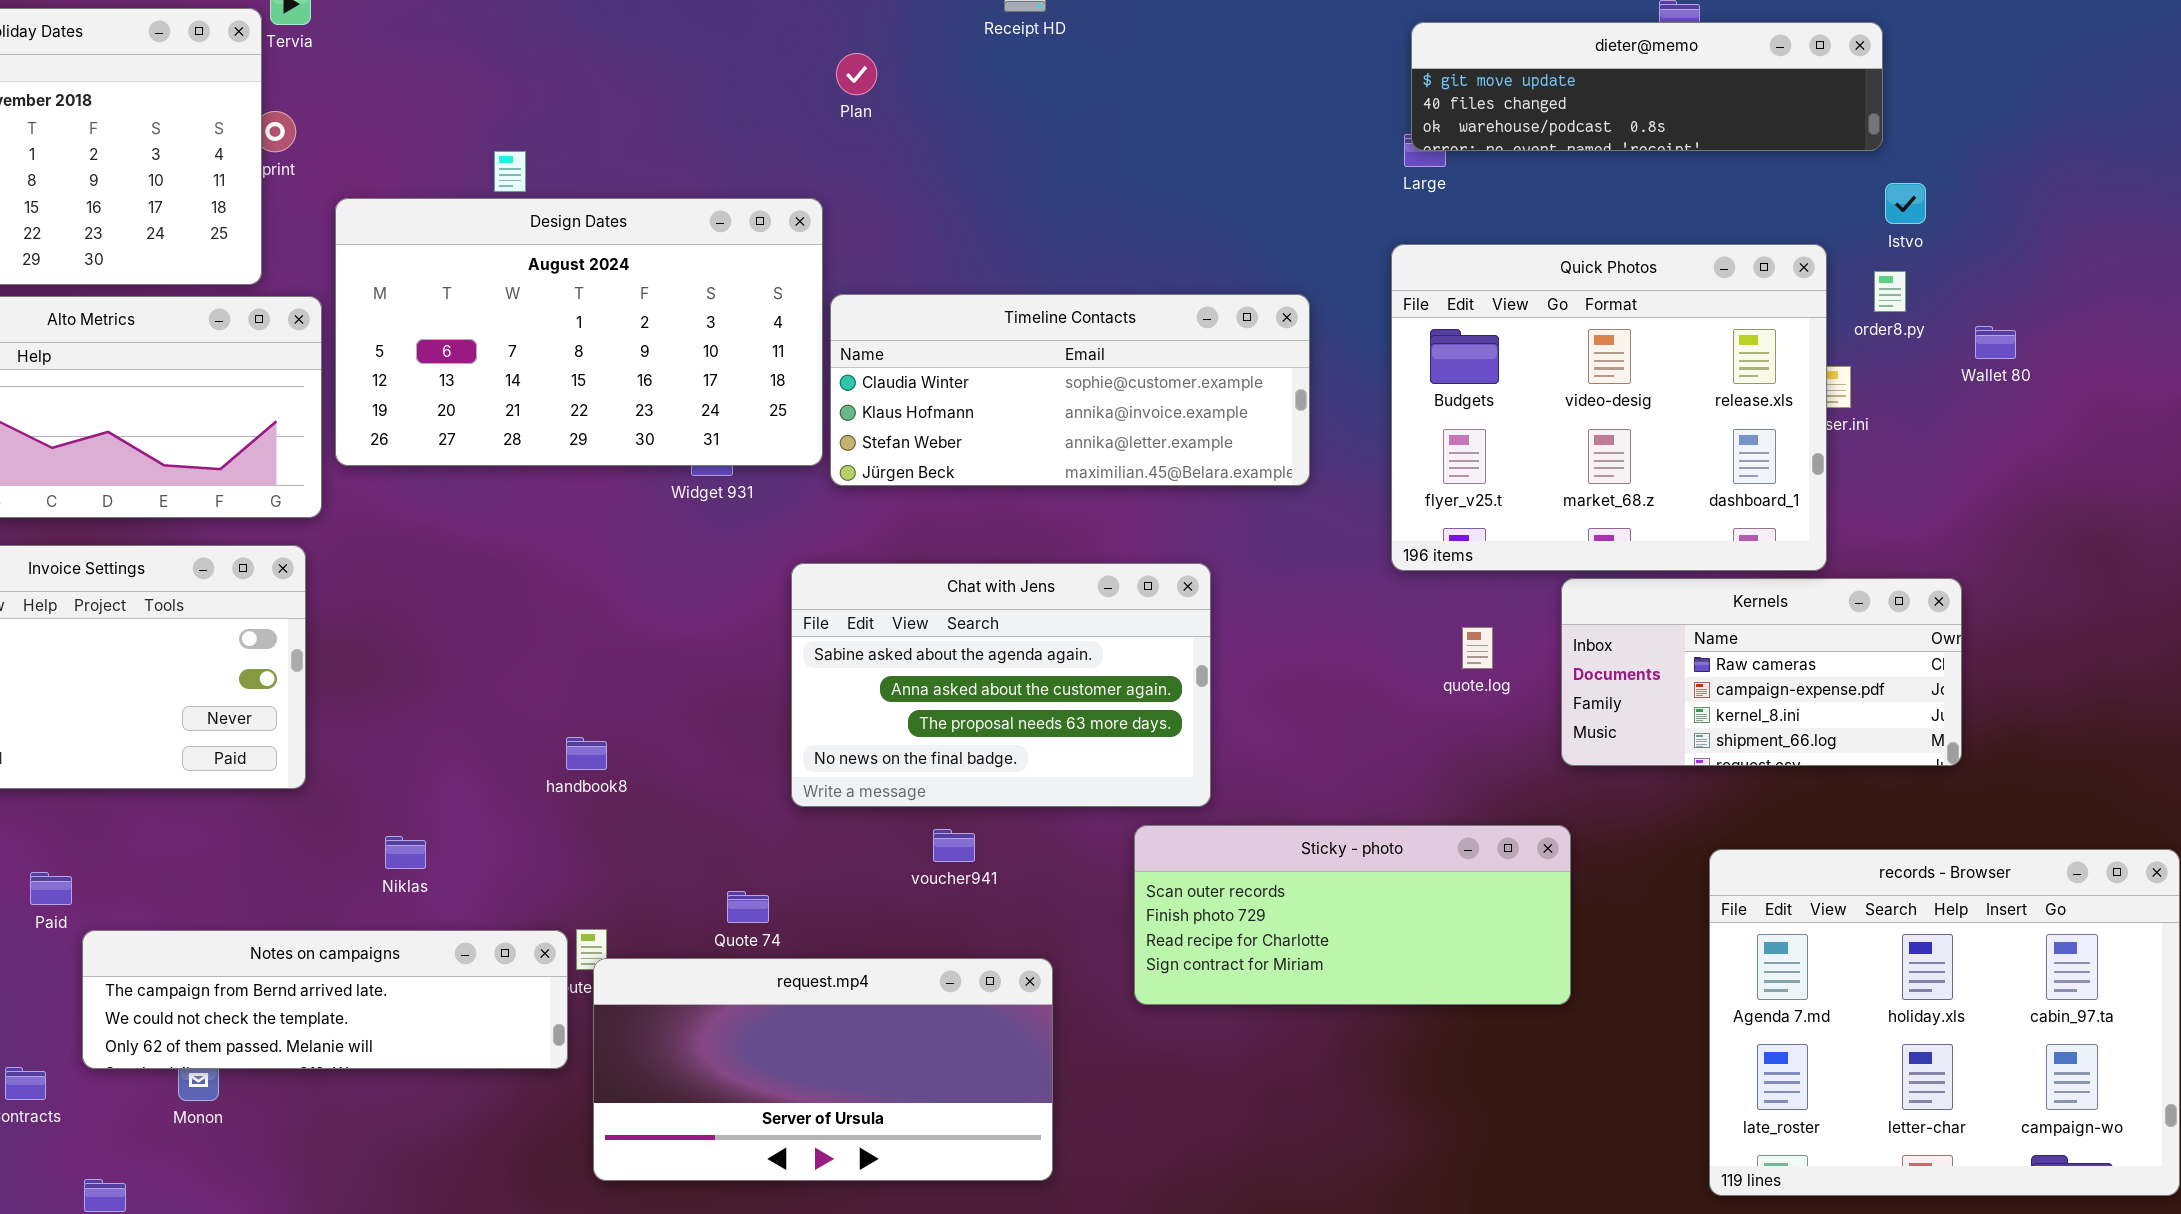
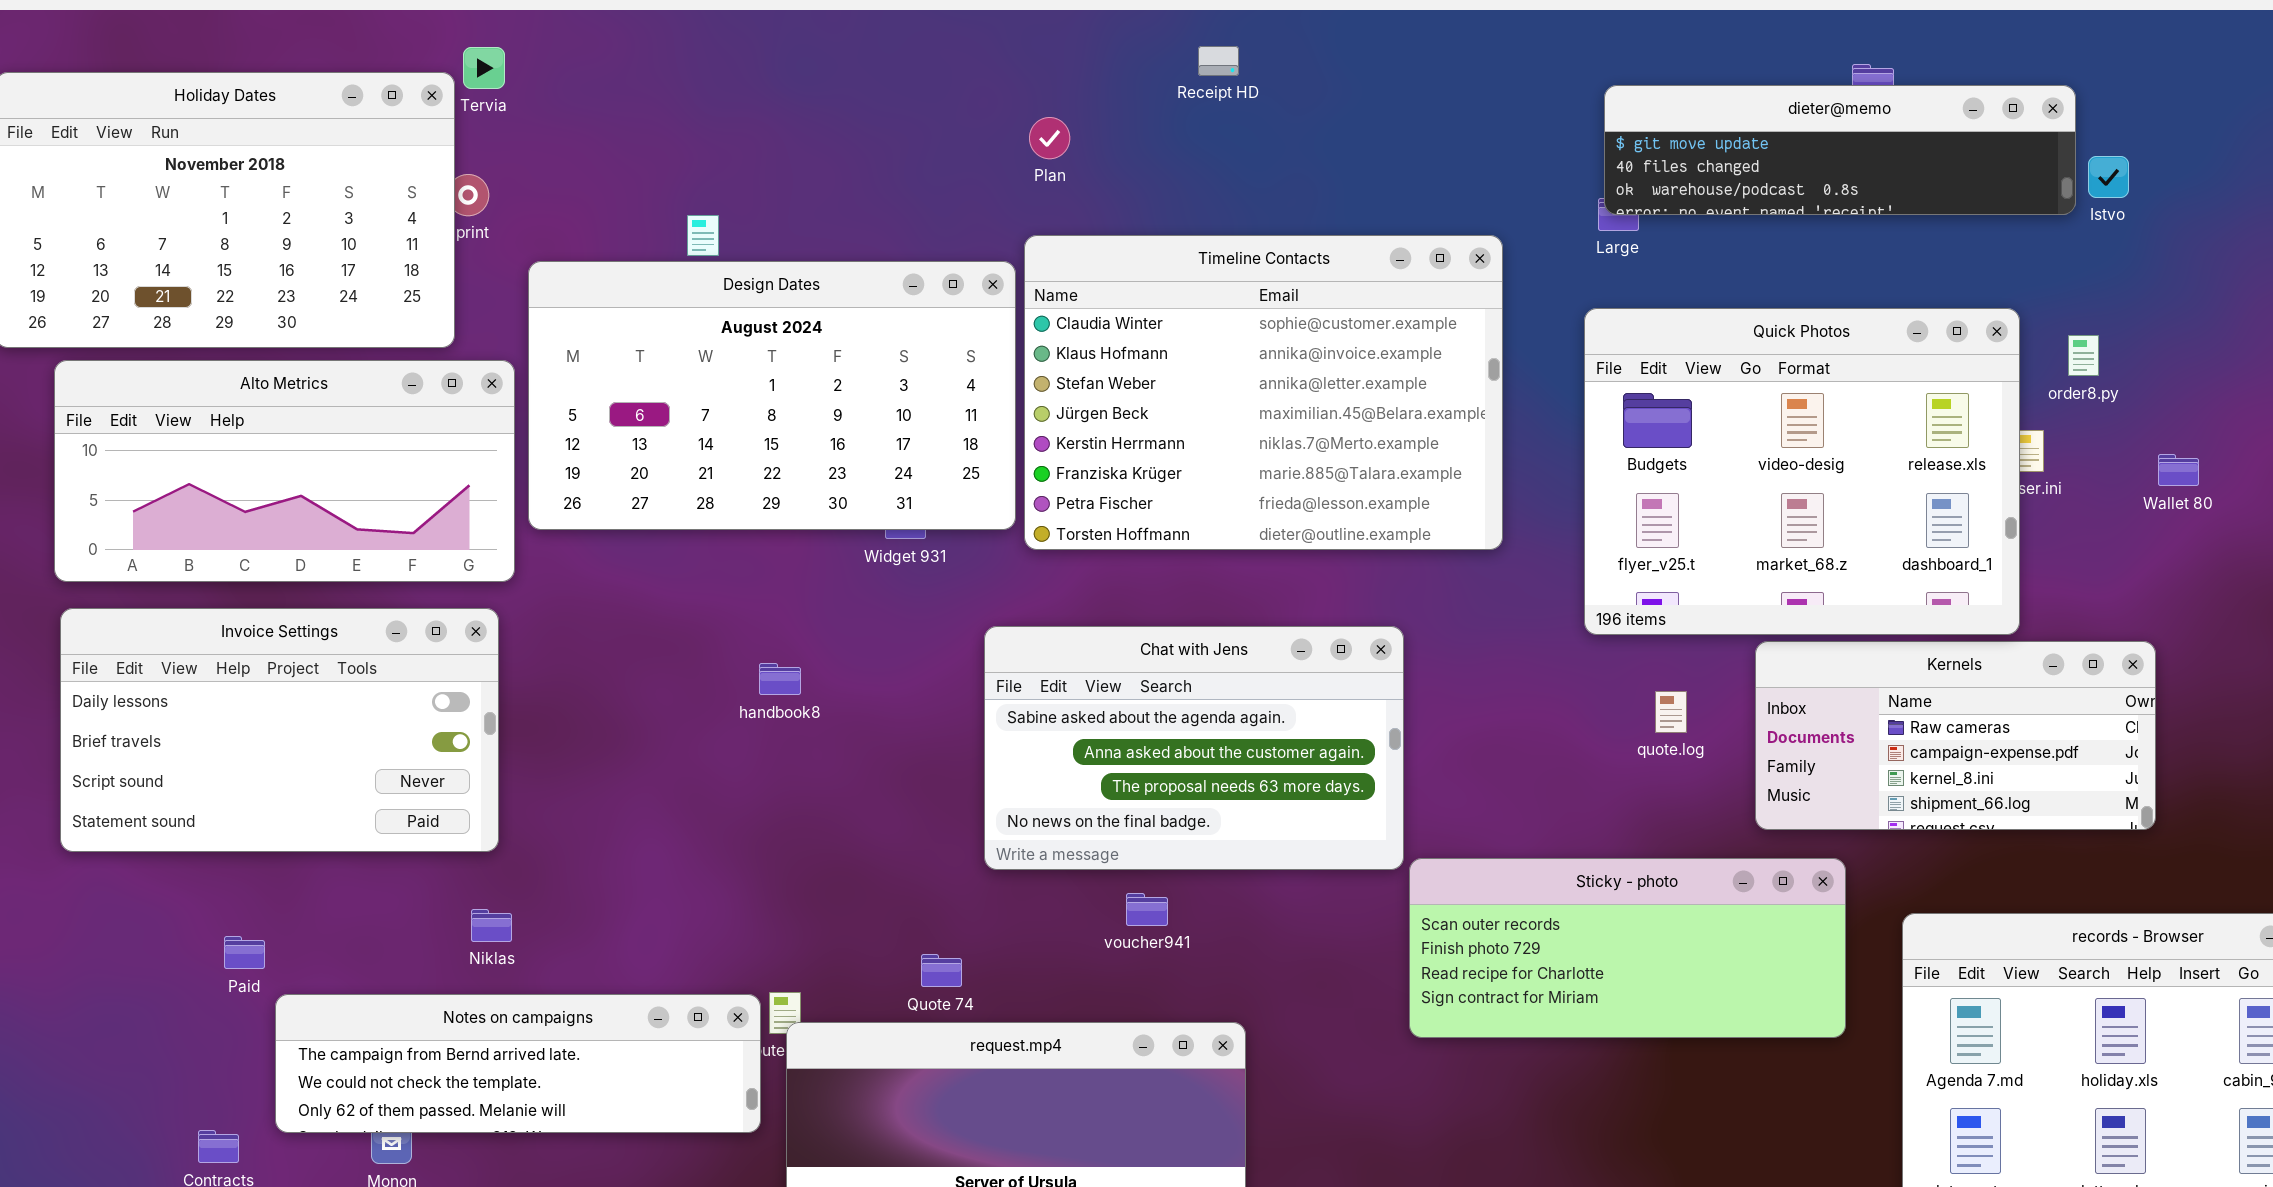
Istvo: [1885,183,1926,224] -> [2088,156,2129,198], moved
Timeline Contacts: [830,294,1310,486] -> [1024,235,1503,550], resized
Wallet 80: [1975,326,2016,359] -> [2158,454,2199,486], moved
handbook8: [566,737,607,770] -> [759,663,801,695], moved
Sticky - photo: [1134,825,1571,1005] -> [1409,858,1846,1038], moved
Niklas: [385,836,426,869] -> [471,909,512,942], moved

